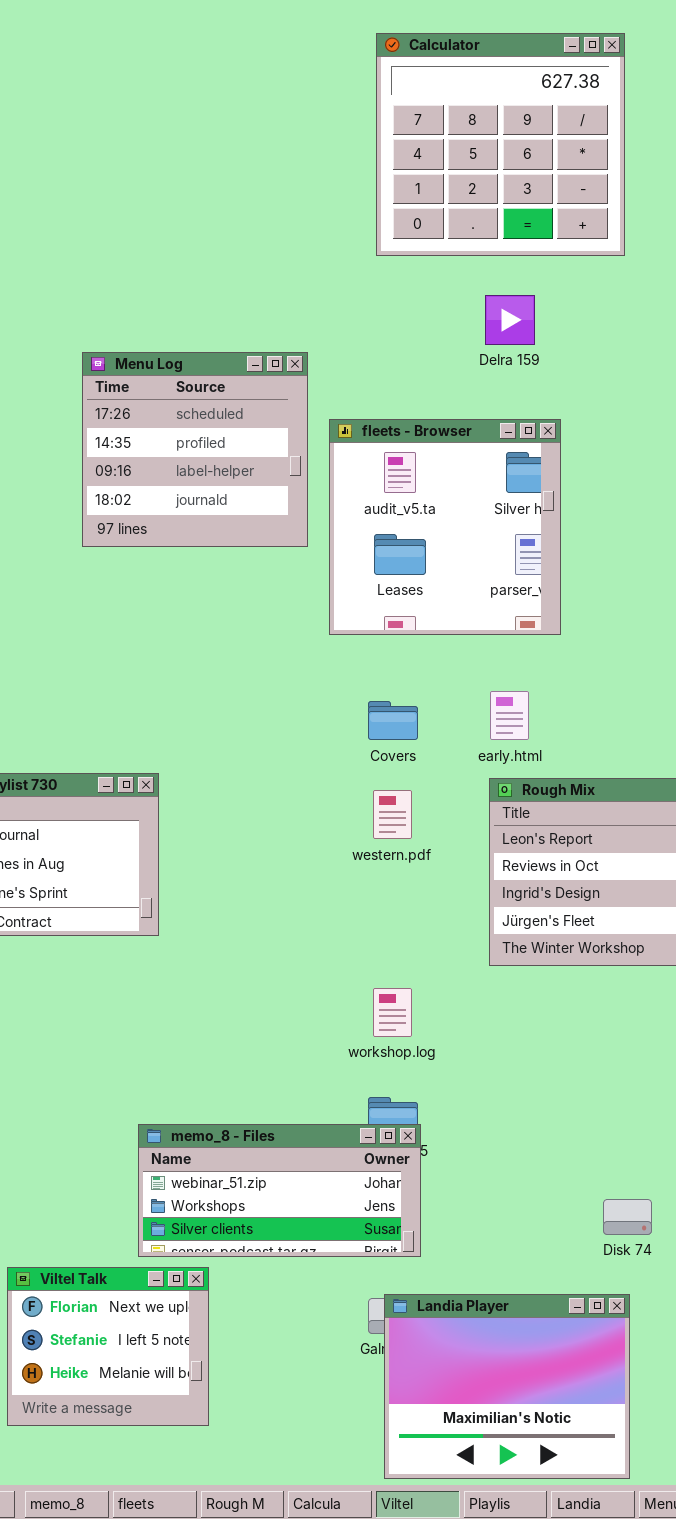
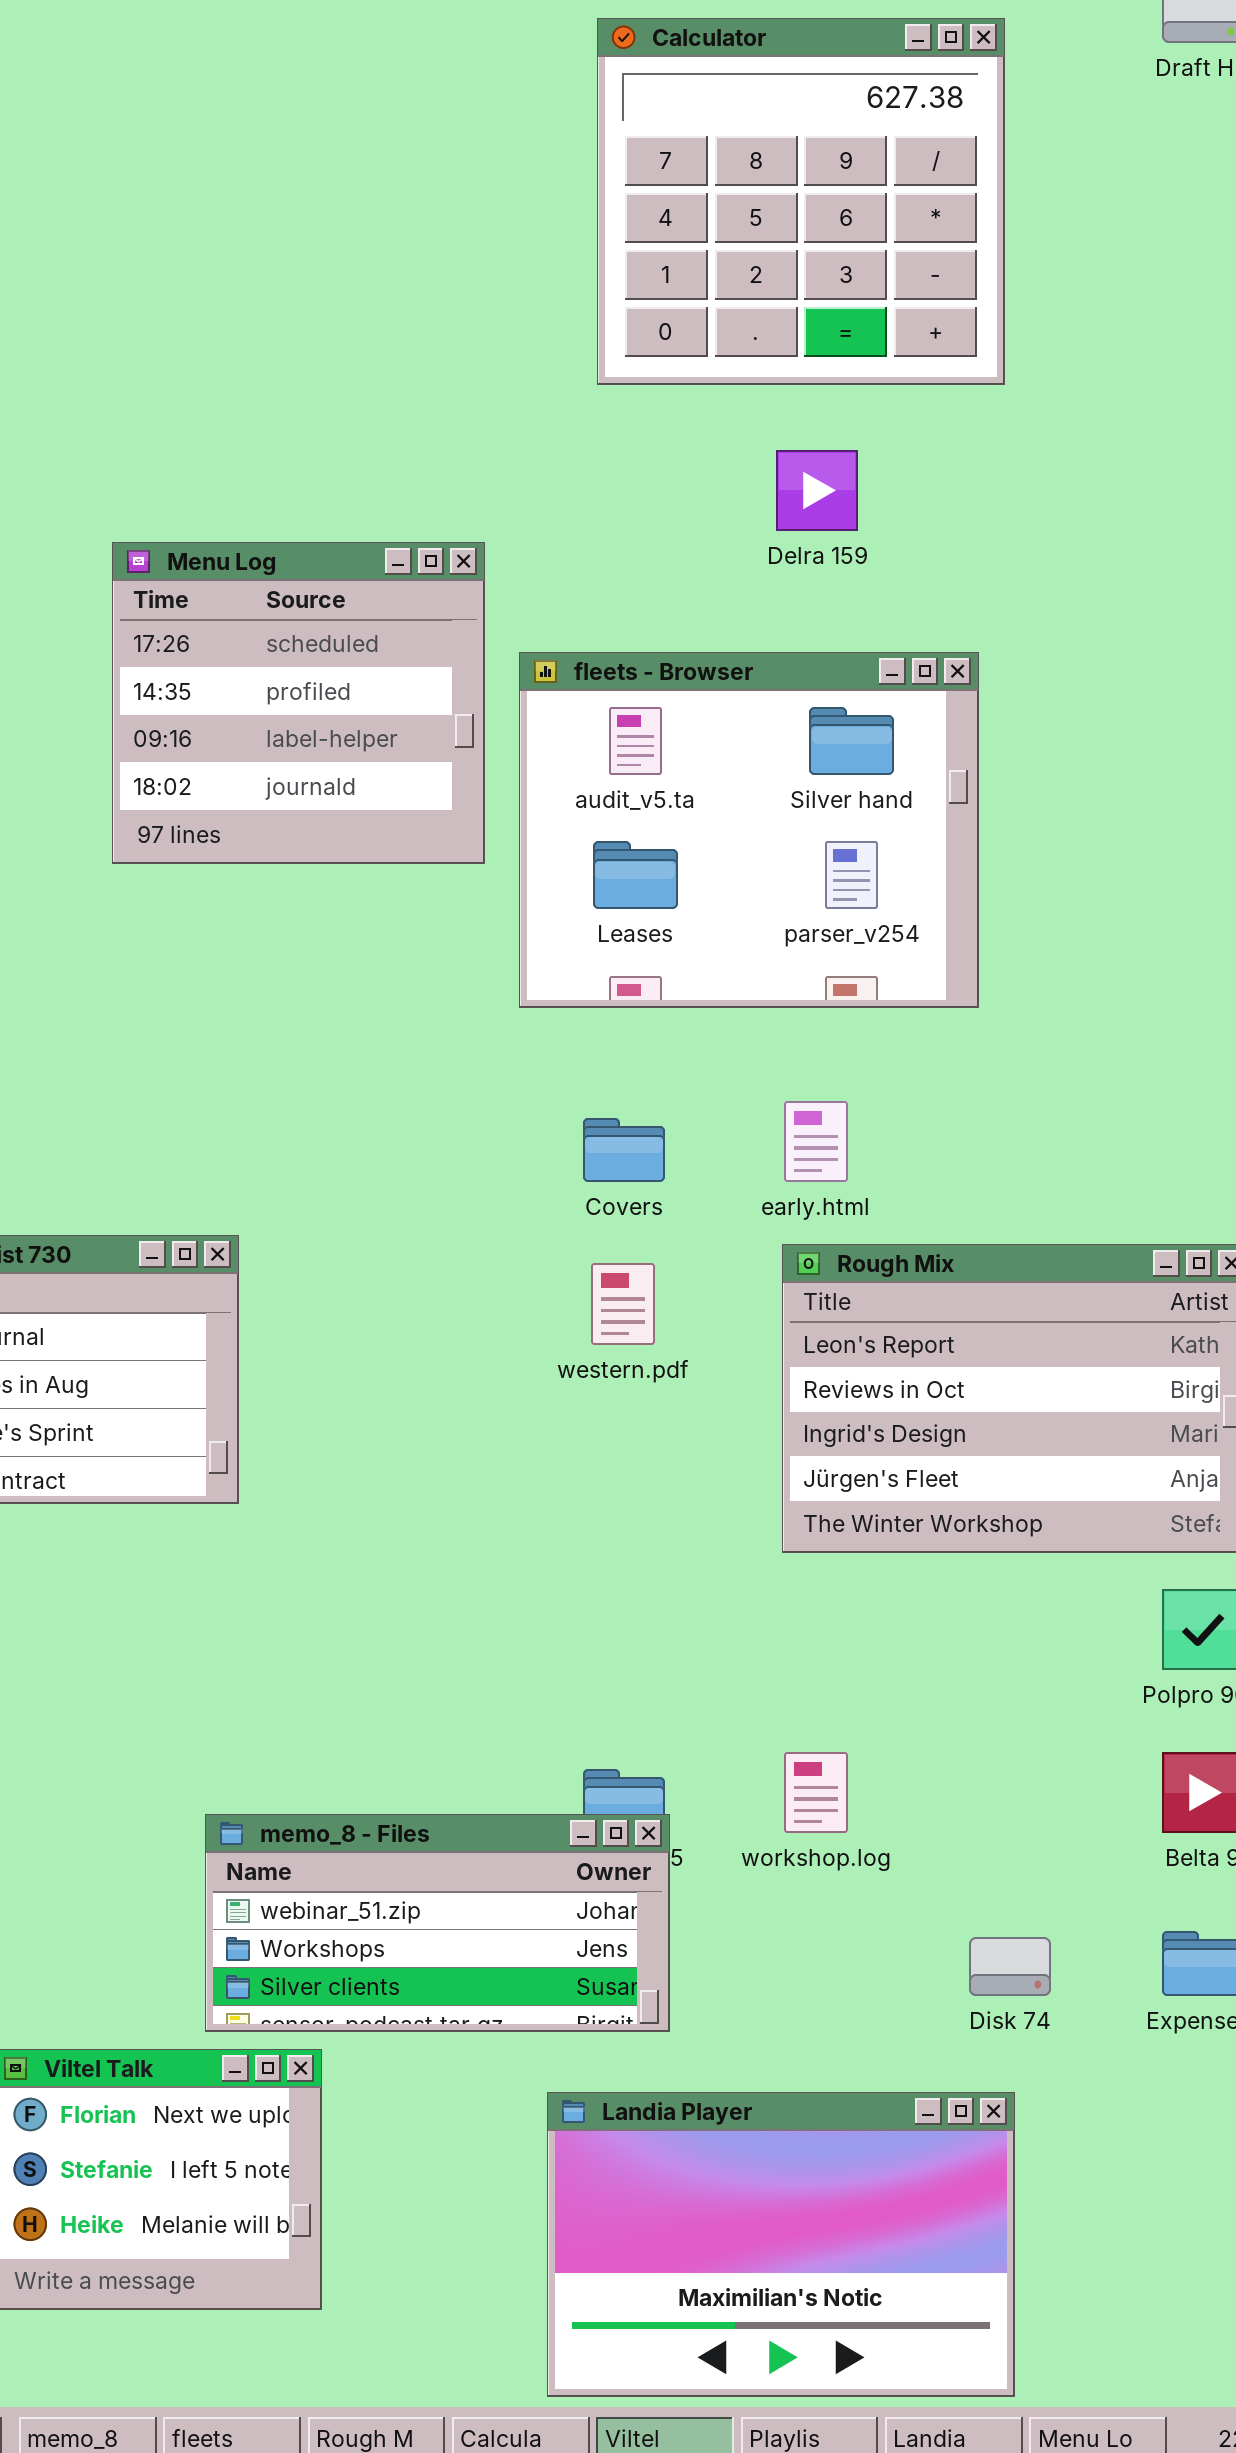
fleets - Browser: [329,419,561,635] -> [519,652,979,1008], resized
workshop.log: [373,988,412,1037] -> [784,1752,848,1833], moved
Landia Player: [384,1294,630,1479] -> [547,2092,1015,2397], resized

